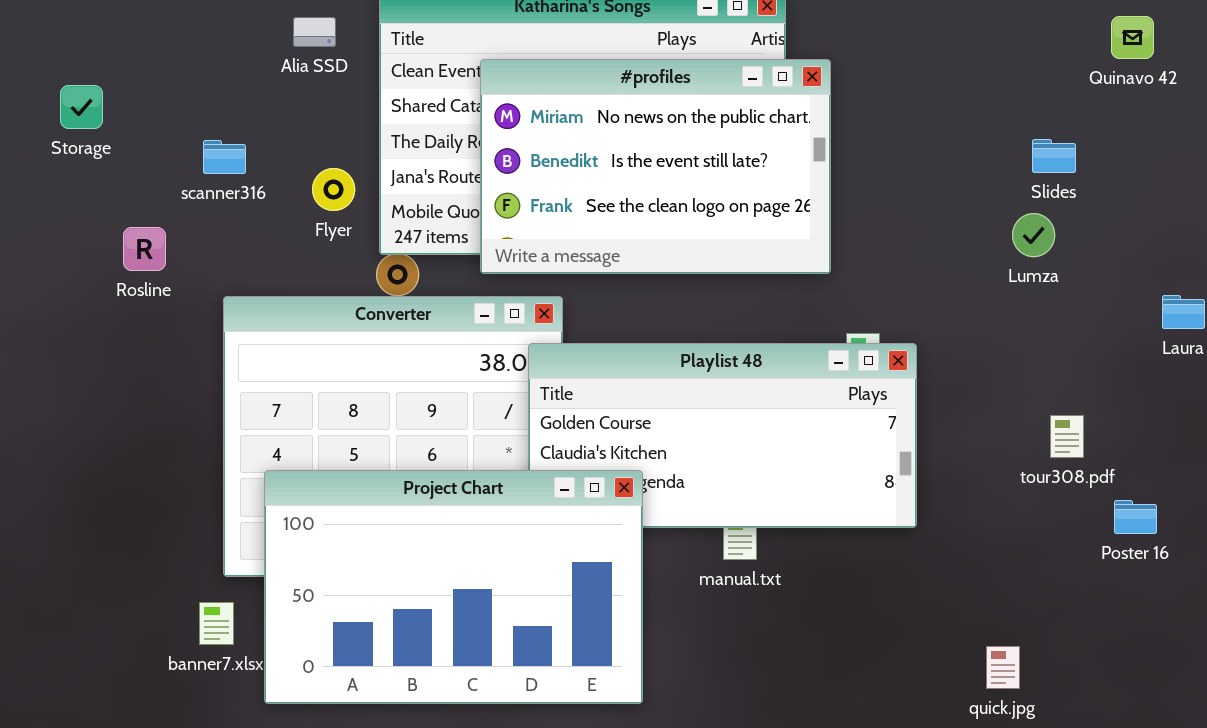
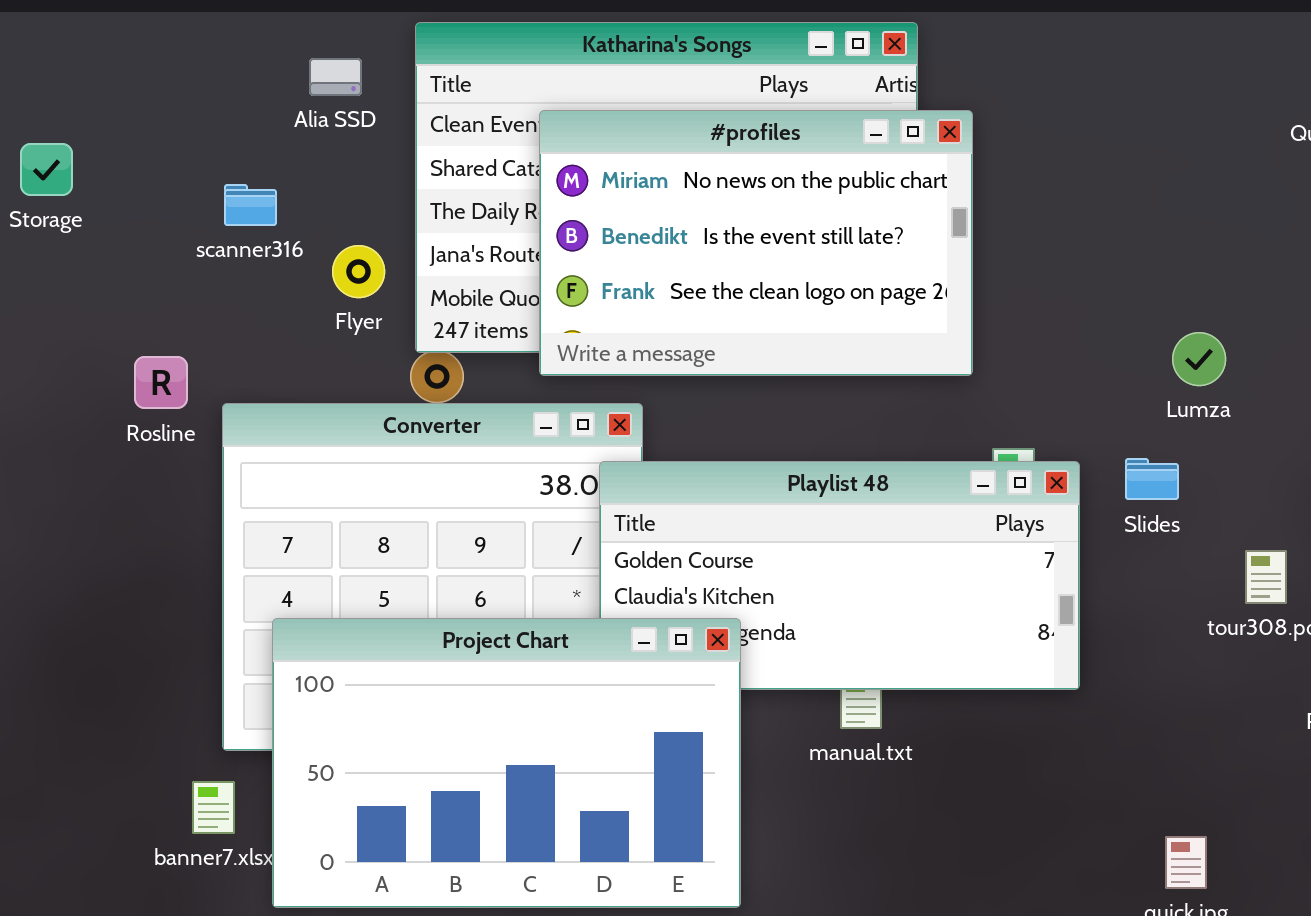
Slides: [1032,139,1076,173] -> [1125,458,1179,500], moved
scanner316: [203,140,246,174] -> [224,184,277,226], moved
Lumza: [1012,213,1055,257] -> [1172,332,1226,386], moved
Rosline: [123,227,166,271] -> [134,356,188,409], moved

